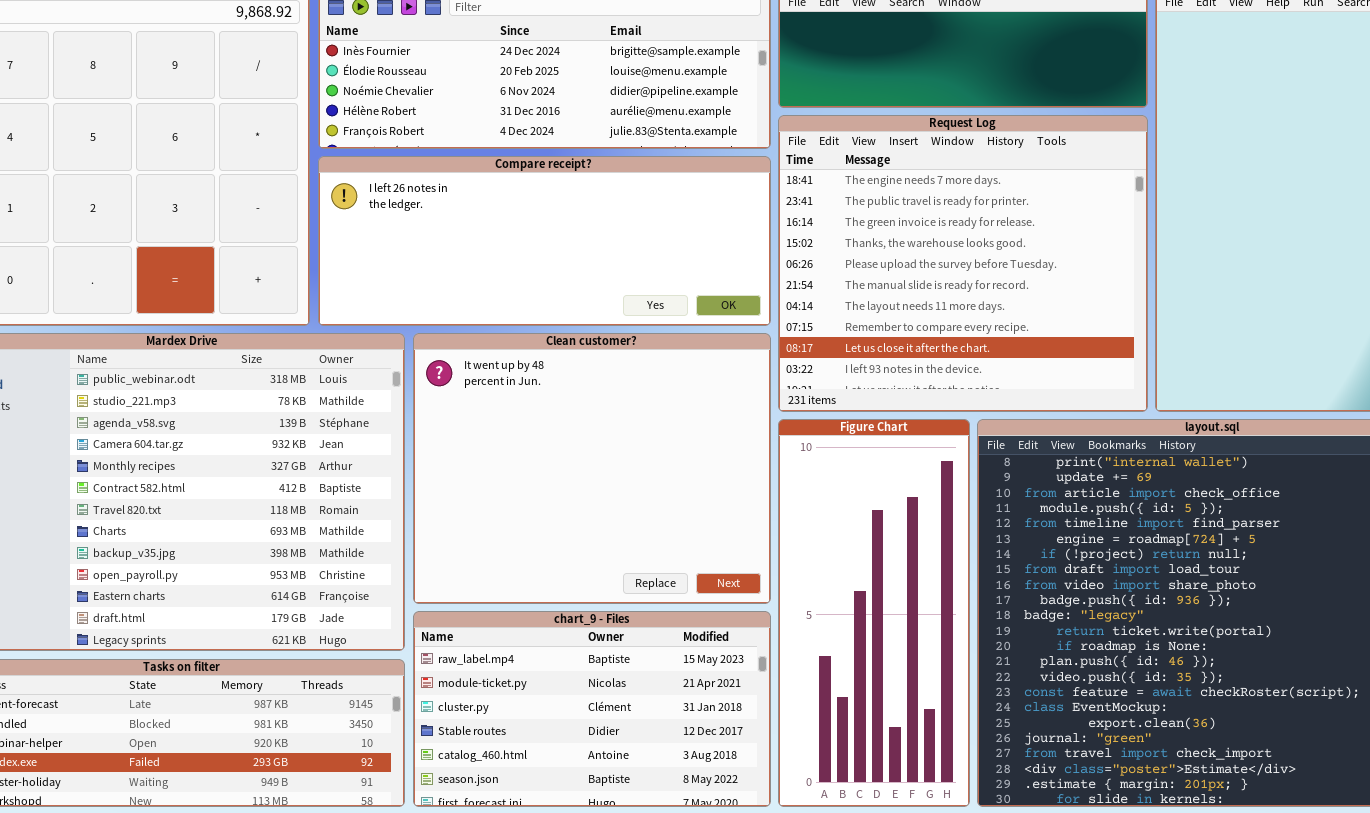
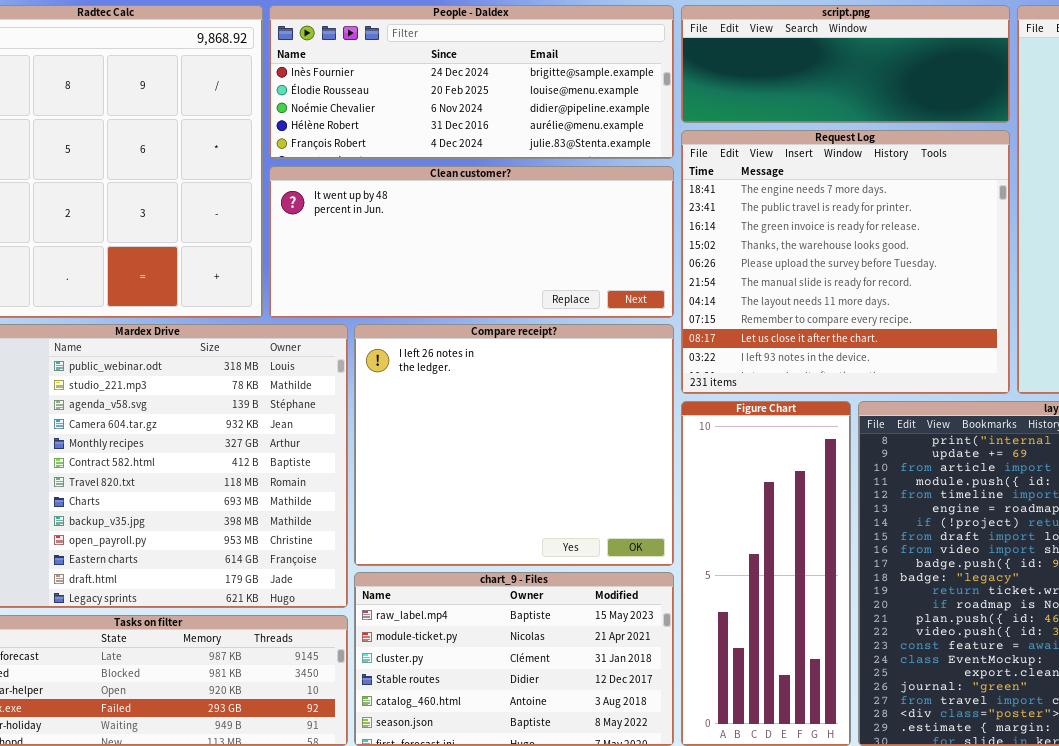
Compare receipt?: [318,156,771,326] -> [354,324,674,566], moved, resized
Clean customer?: [413,333,771,604] -> [269,166,674,318], moved, resized

